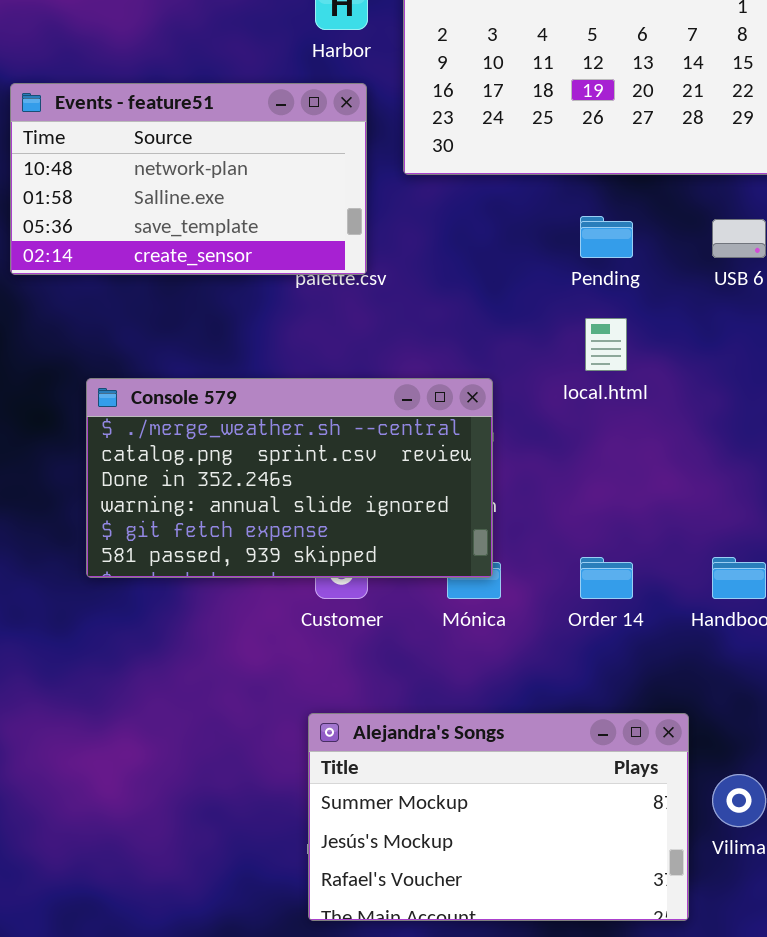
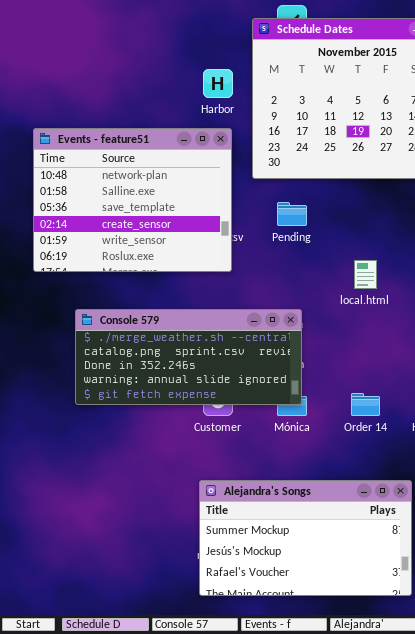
Events - feature51: [10,83,367,275] -> [33,128,232,272], resized
Pending: [580,216,633,258] -> [277,202,307,226], moved
Console 579: [86,378,493,578] -> [75,309,302,405], resized

